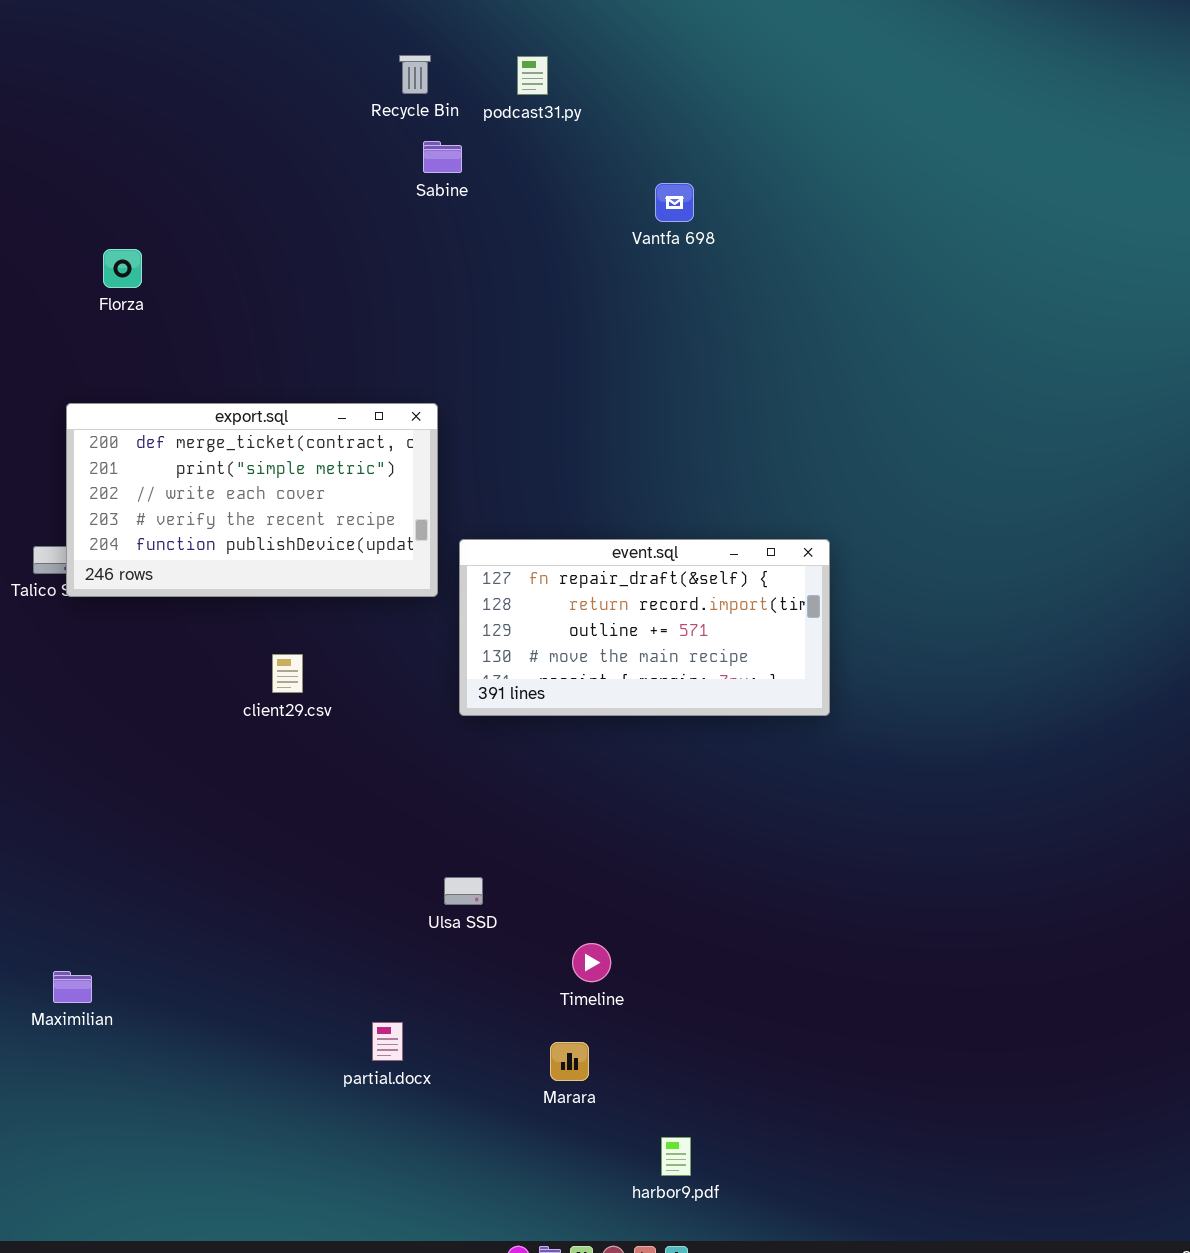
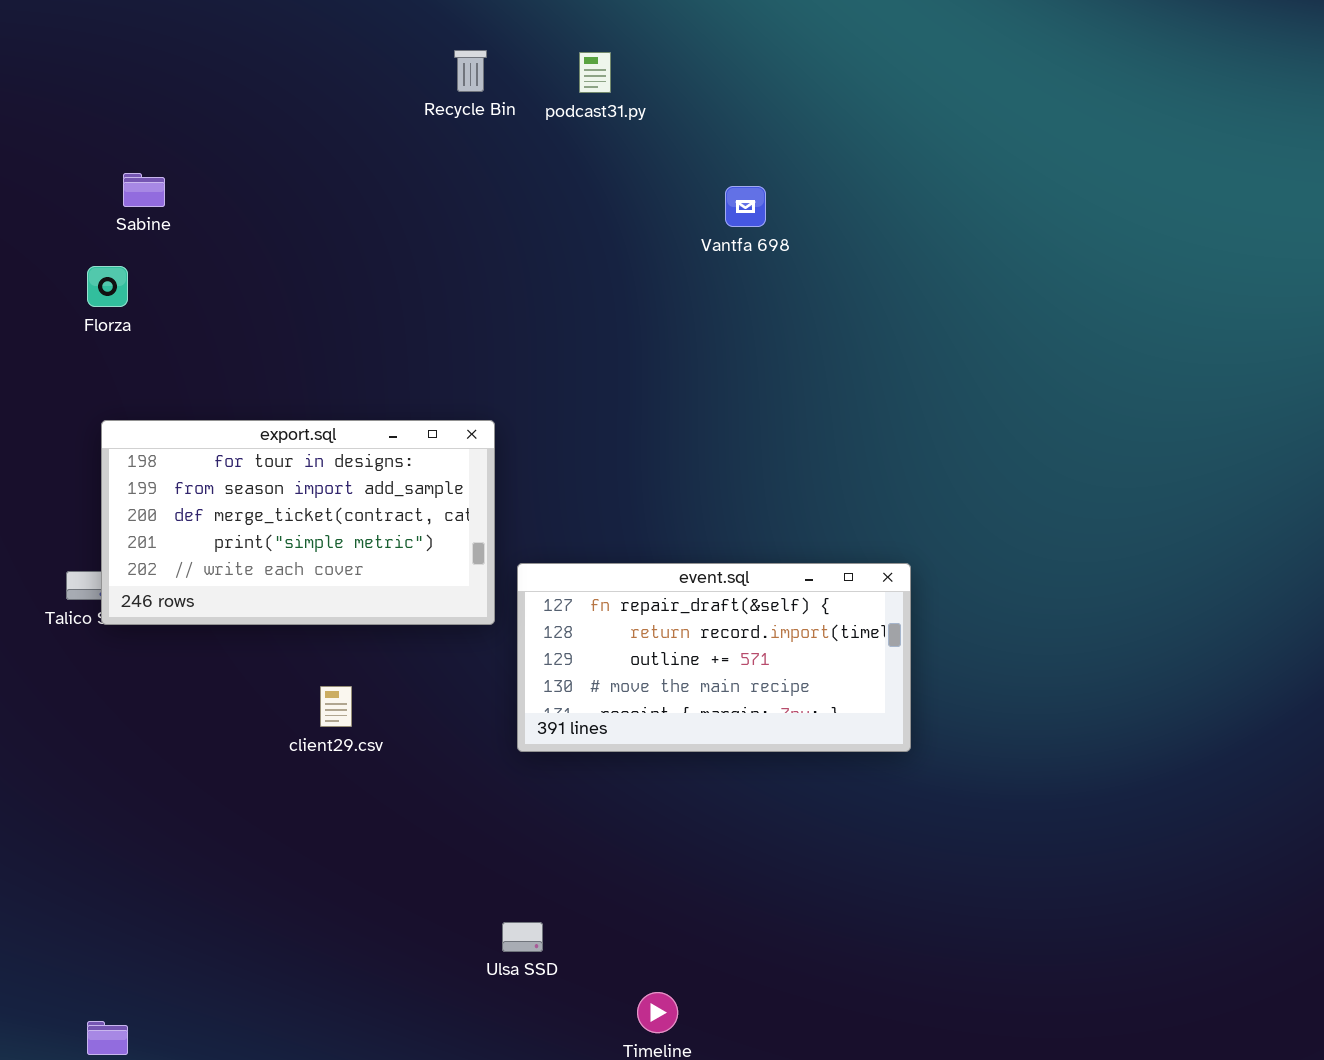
Sabine: [423,141,462,173] -> [123,173,165,207], moved
Florza: [103,249,142,288] -> [87,266,128,307], moved
export.sql: [66,403,438,597] -> [101,420,495,625], scrolled up 2 rows

